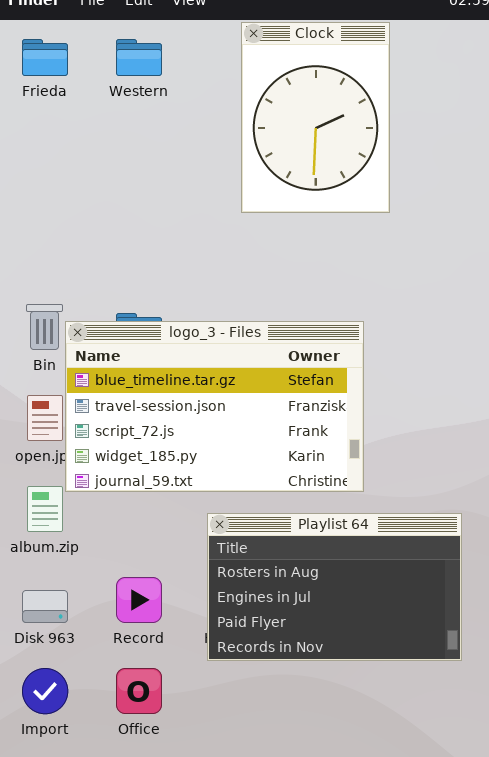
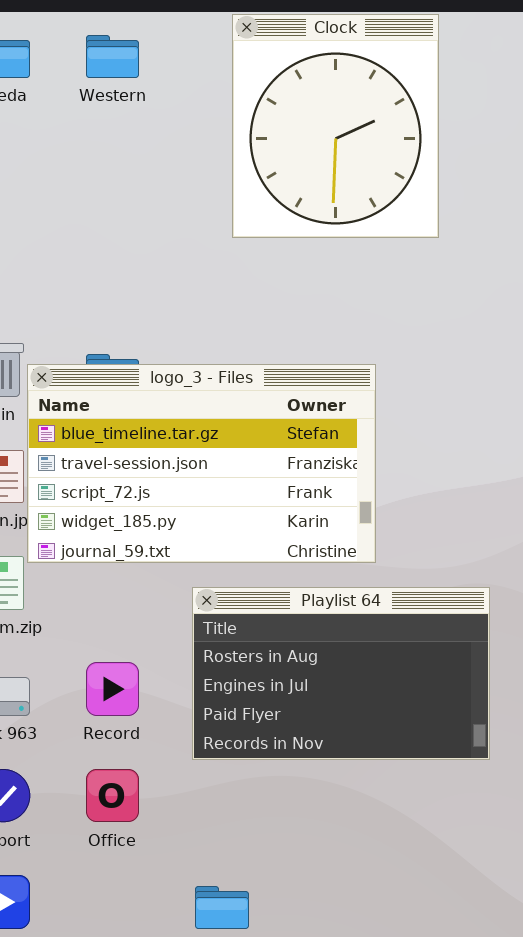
Clock: [241,22,390,213] -> [232,14,439,238], resized

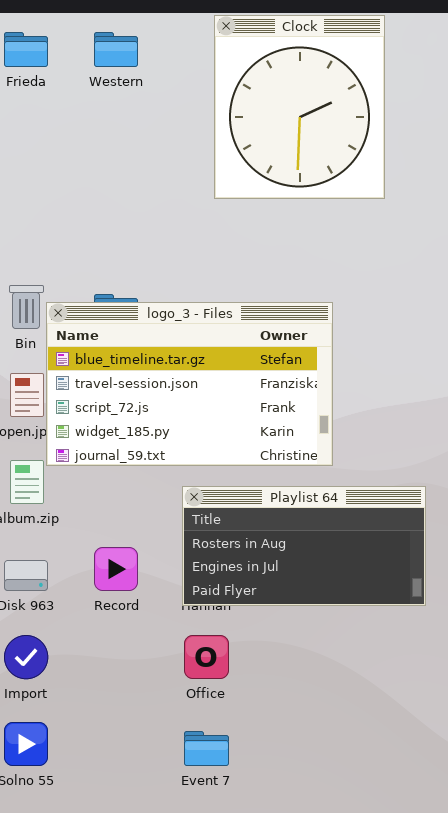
Playlist 64: [192,587,490,760] -> [182,486,426,606], resized
Office: [86,769,139,822] -> [184,635,229,679], moved

